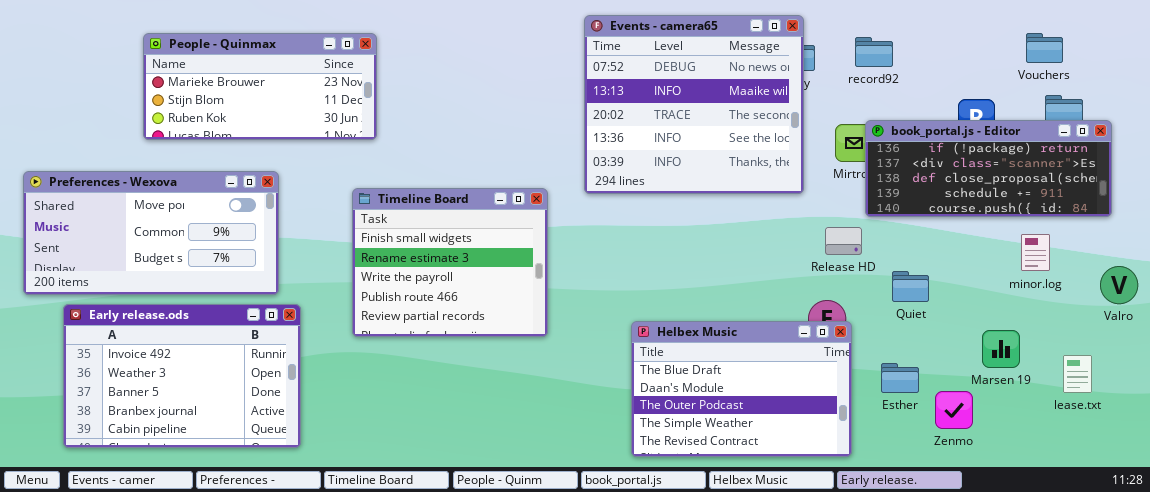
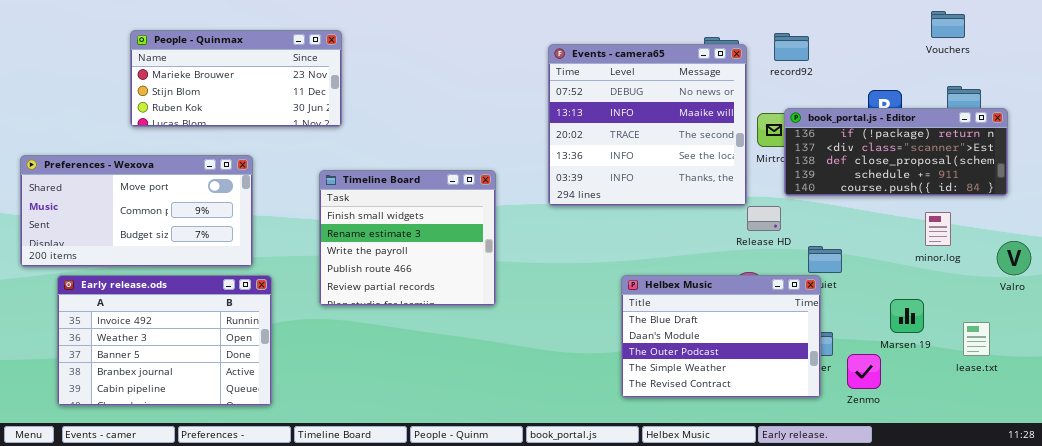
Events - camera65: [584,15,804,194] -> [548,44,747,206], moved
Vouchers: [1026,33,1063,63] -> [931,11,965,38], moved
Helbex Music: [631,321,852,457] -> [621,275,821,398], moved

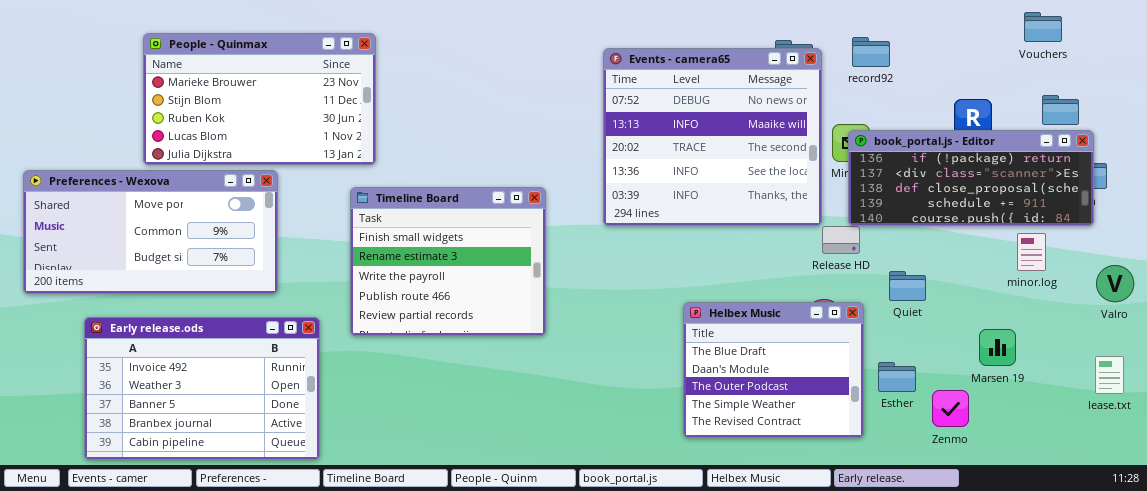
People - Quinmax: [130,30,342,127] -> [143,33,376,165], resized
book_portal.js - Editor: [784,108,1008,196] -> [848,130,1094,226], moved
Early release.ods: [57,275,272,406] -> [84,317,320,460], moved
Helbex Music: [621,275,821,398] -> [683,302,864,438], resized
lease.txt: [963,322,990,356] -> [1095,356,1124,394], moved

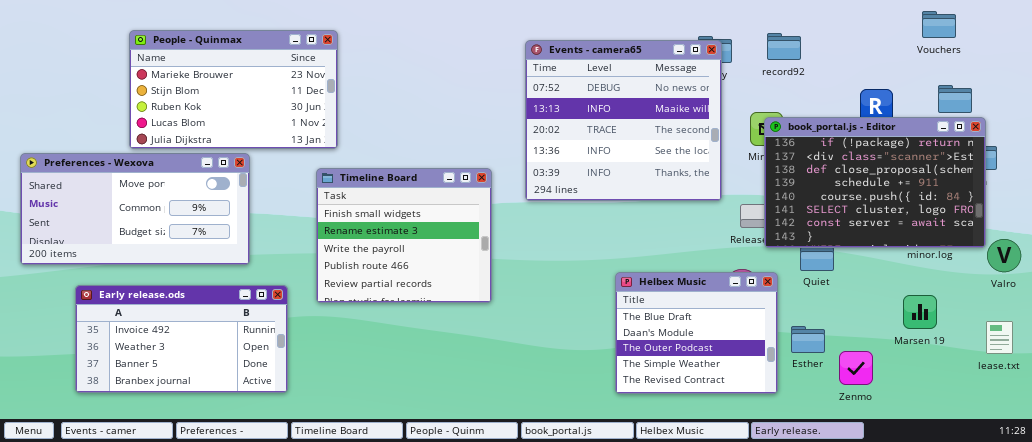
Events - camera65: [603,48,822,226] -> [525,40,722,201], moved
book_portal.js - Editor: [848,130,1094,226] -> [764,117,986,248], resized
Early release.ods: [84,317,320,460] -> [75,285,288,393], resized
Marsen 19: [979,329,1016,366] -> [903,295,937,329], moved

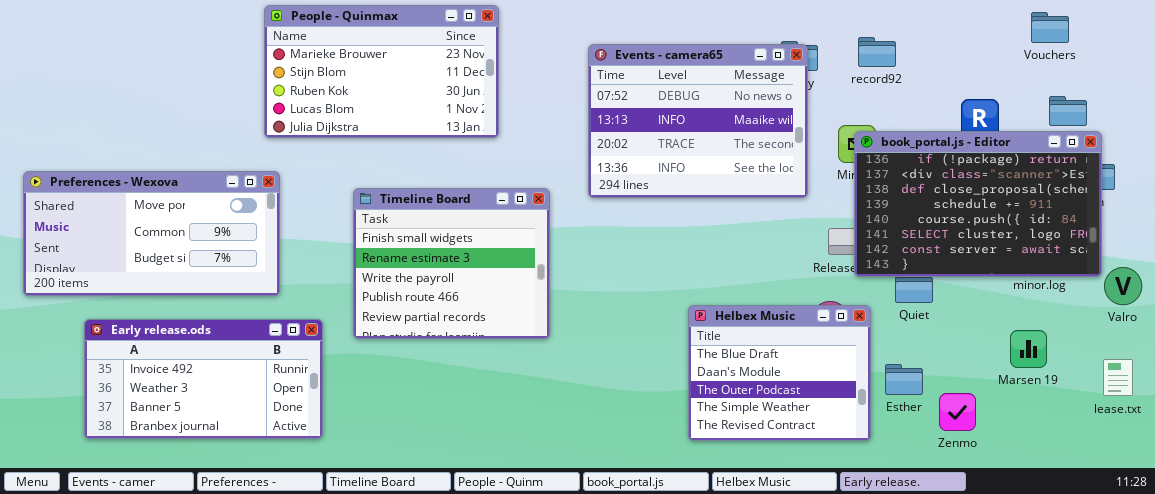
People - Quinmax: [129,30,338,149] -> [264,5,499,138], moved
Events - camera65: [525,40,722,201] -> [588,44,808,198], resized

